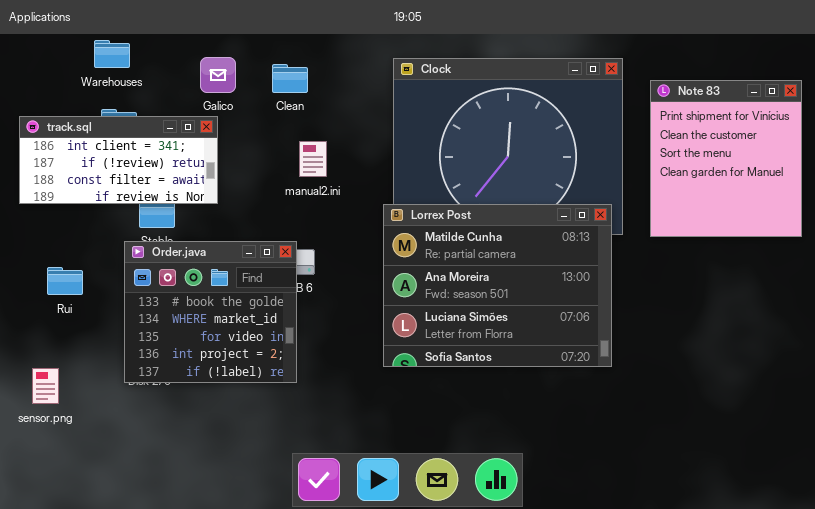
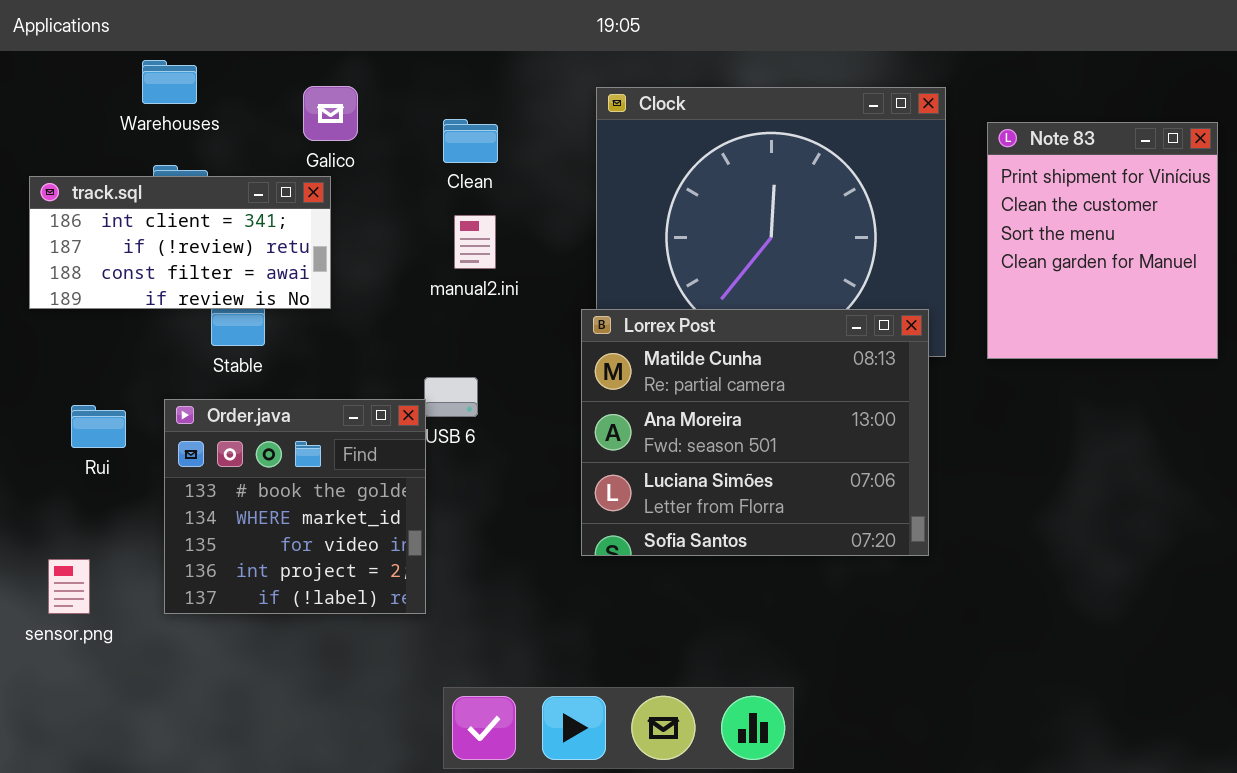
Clean: [272,64,308,93] -> [443,119,498,163], moved
Order.java: [124,241,297,383] -> [164,399,426,614], moved

